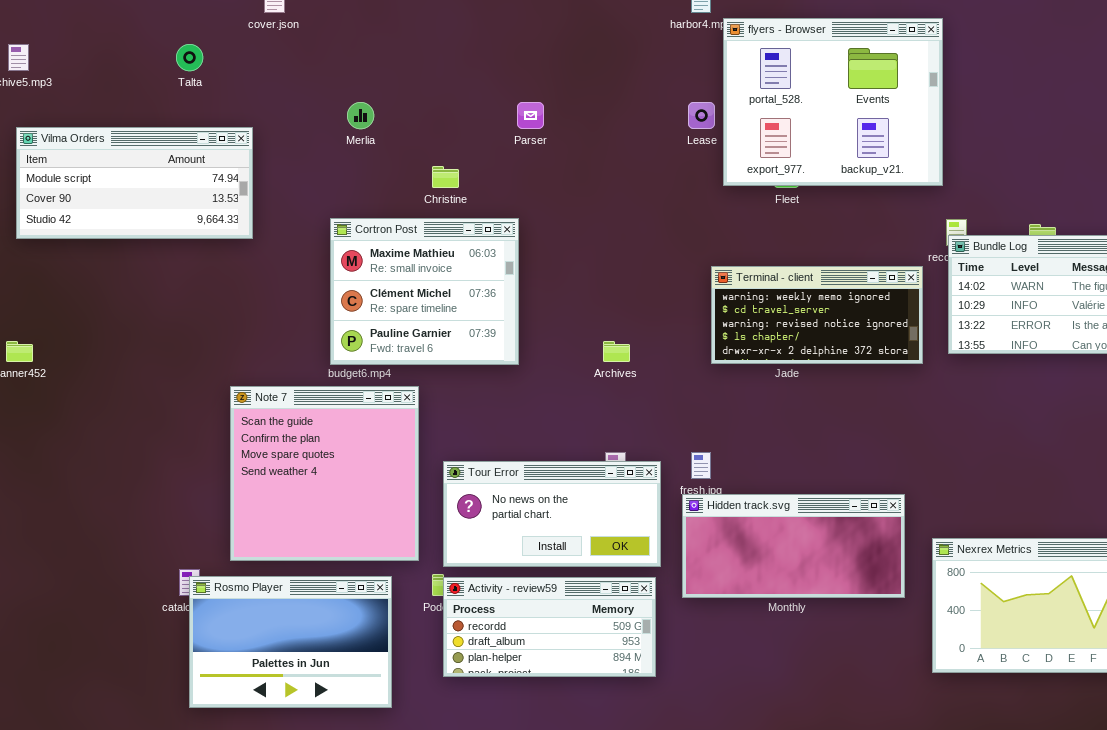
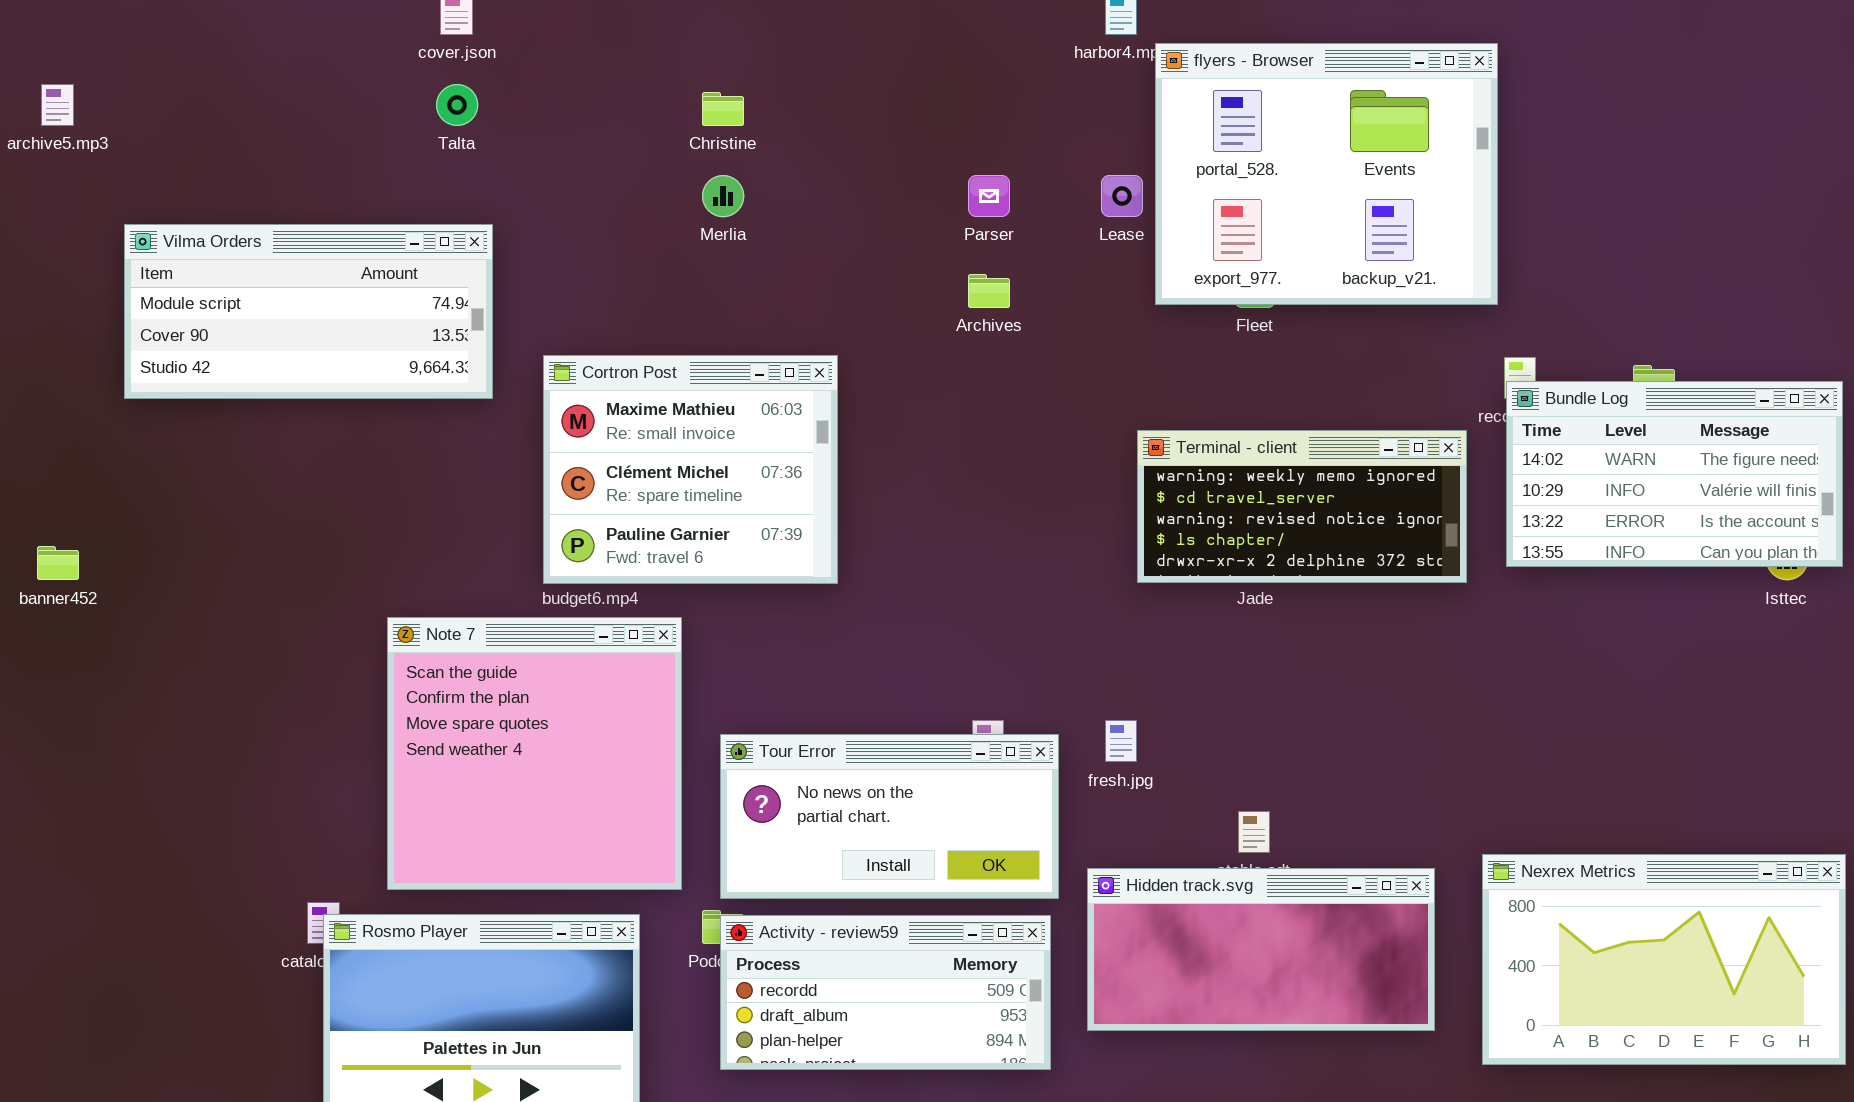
Talta: [176,44,203,71] -> [436,84,478,126], moved
Merlia: [347,102,374,129] -> [702,175,744,217], moved
Parser: [517,102,544,129] -> [968,175,1010,217], moved
Vilma Orders: [16,127,253,239] -> [124,224,493,399], moved
Christine: [432,166,459,188] -> [702,92,744,126], moved
Archives: [603,341,630,362] -> [968,274,1010,308], moved
Hidden track.svg: [682,494,905,598] -> [1087,868,1435,1031], moved

